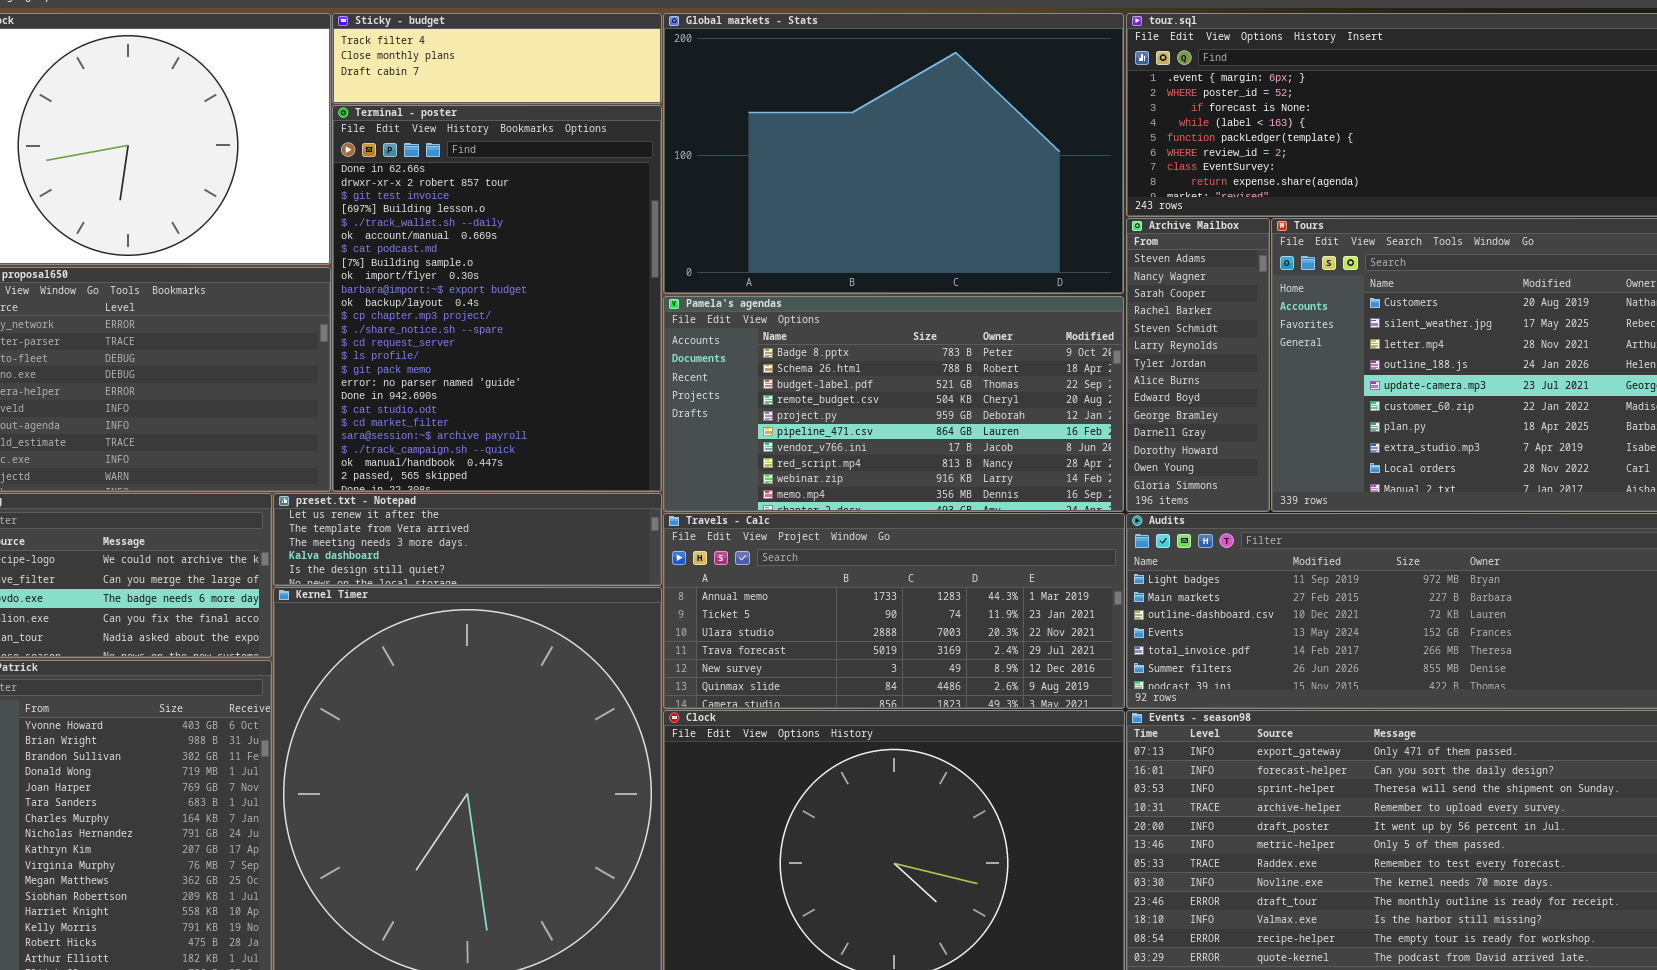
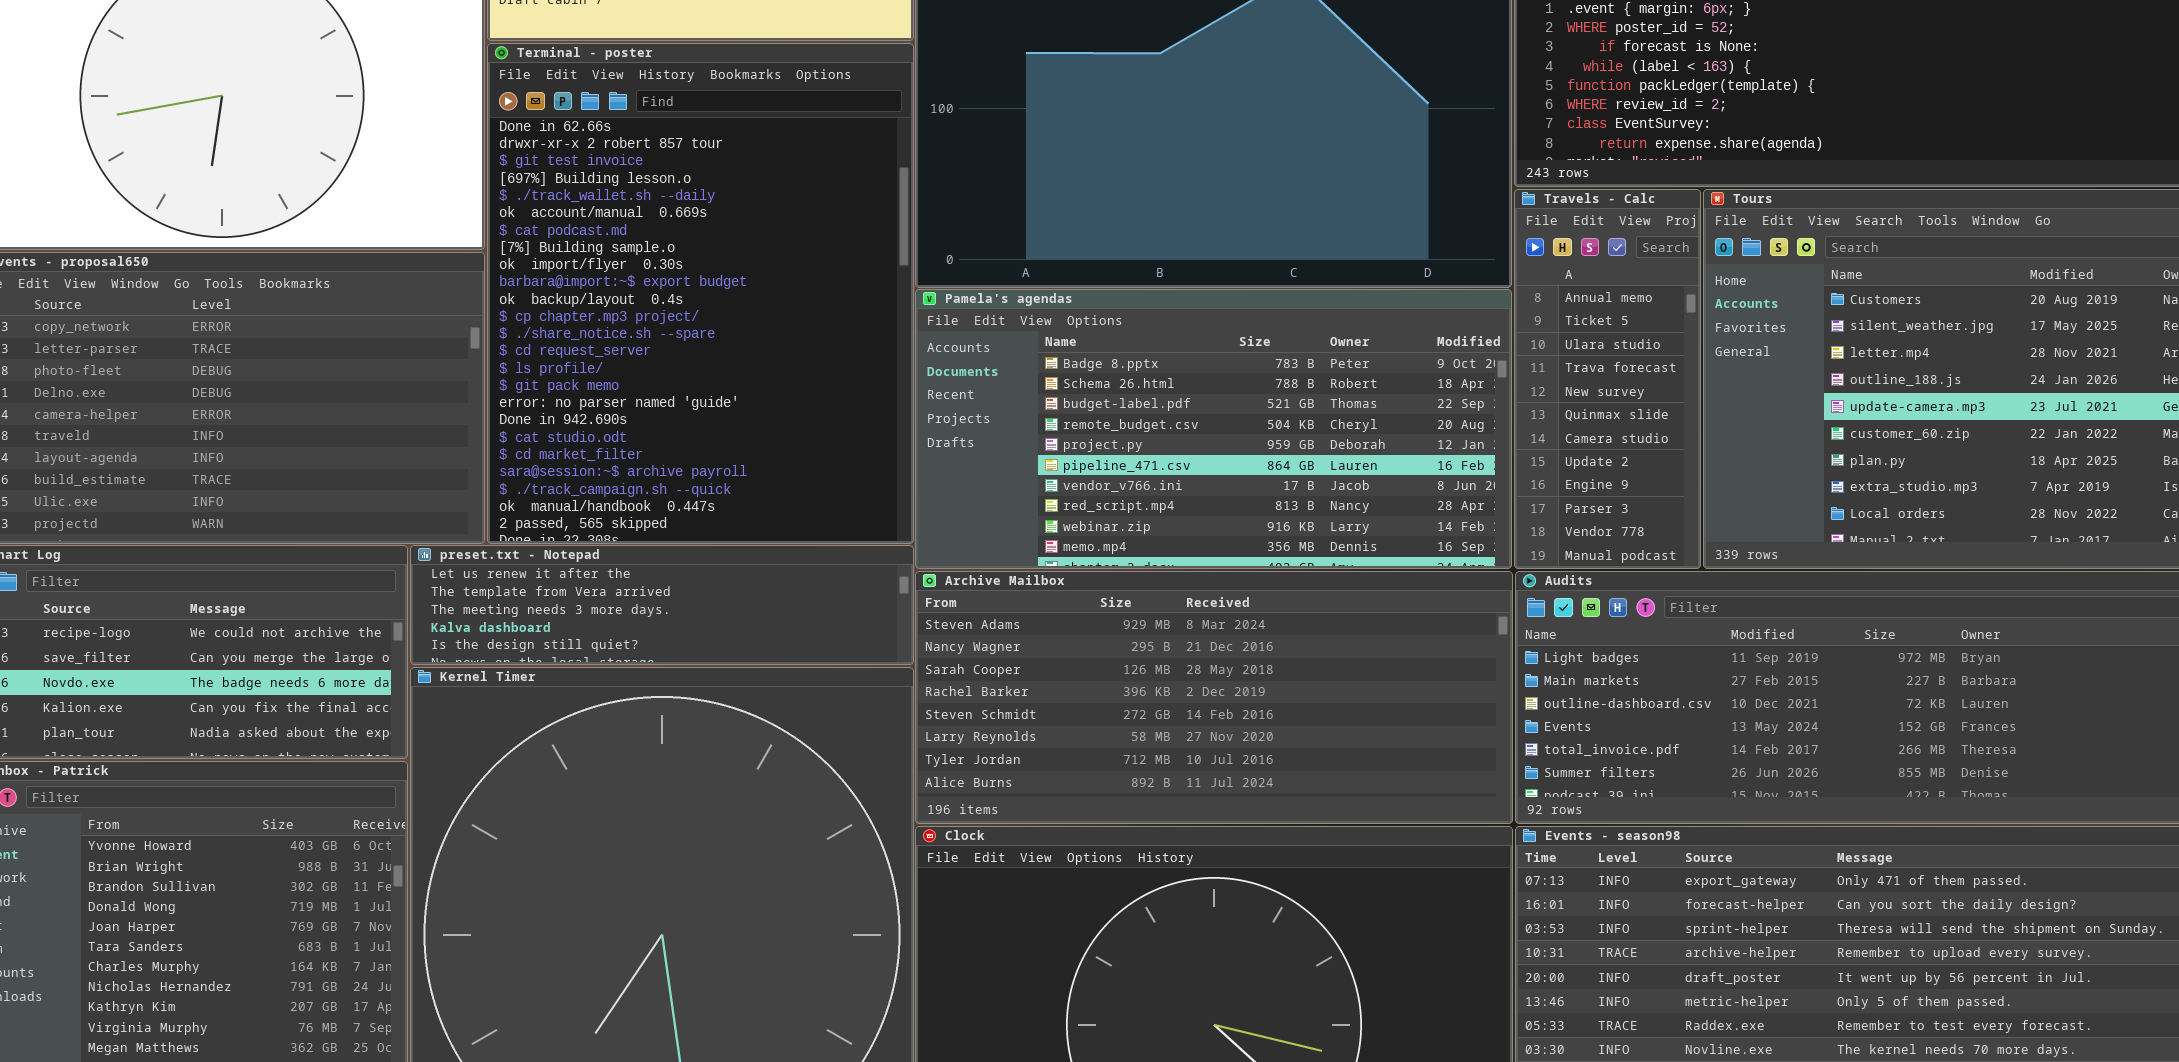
Archive Mailbox: [1126,218,1270,512] -> [915,571,1513,824], moved, resized
Travels - Calc: [663,513,1125,709] -> [1514,189,1701,569], moved, resized

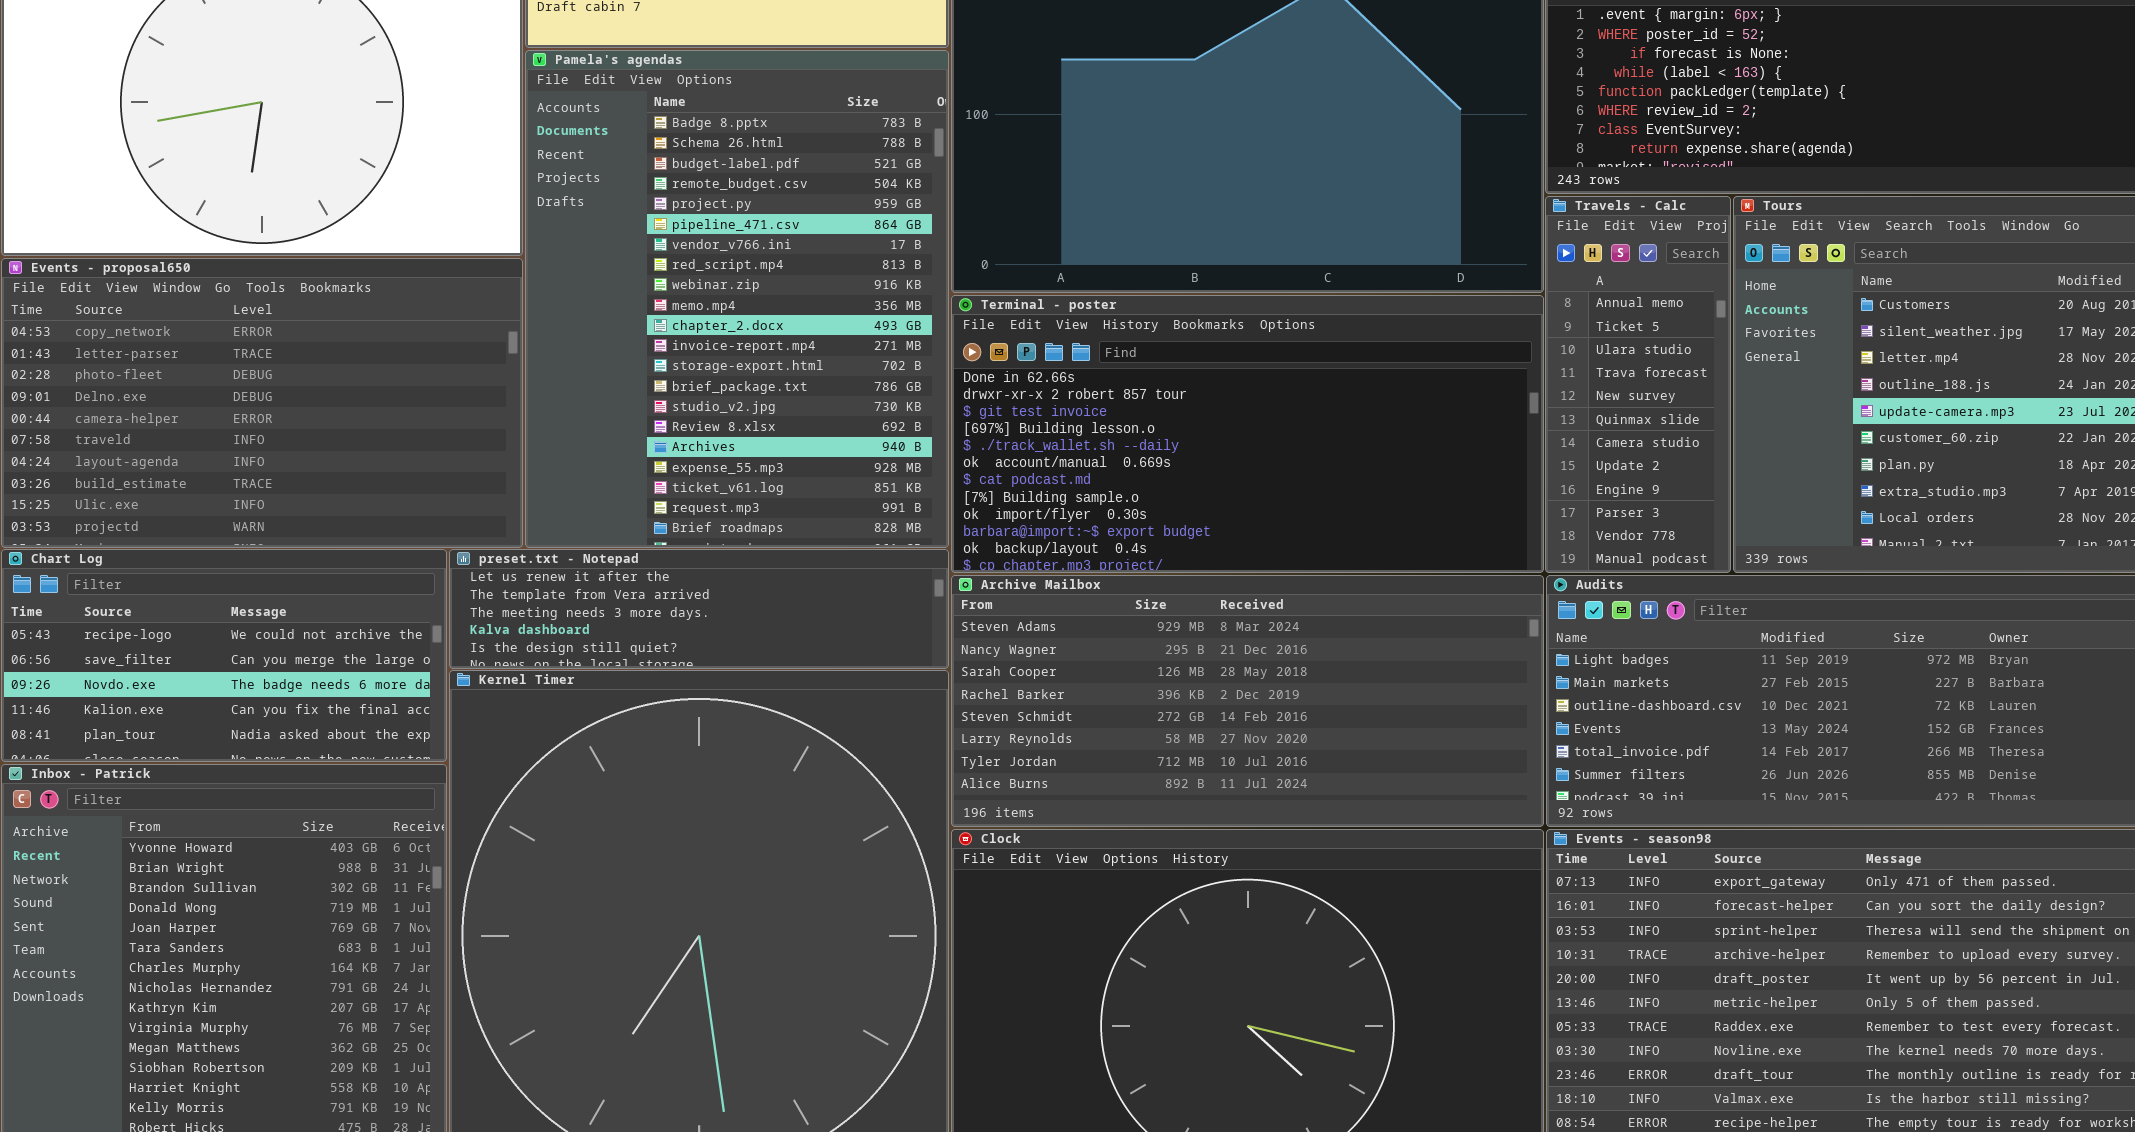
Terminal - poster: [487,43,914,544] -> [951,295,1544,573], moved, resized
Pamela's agendas: [915,289,1512,569] -> [525,50,949,548], moved, resized

